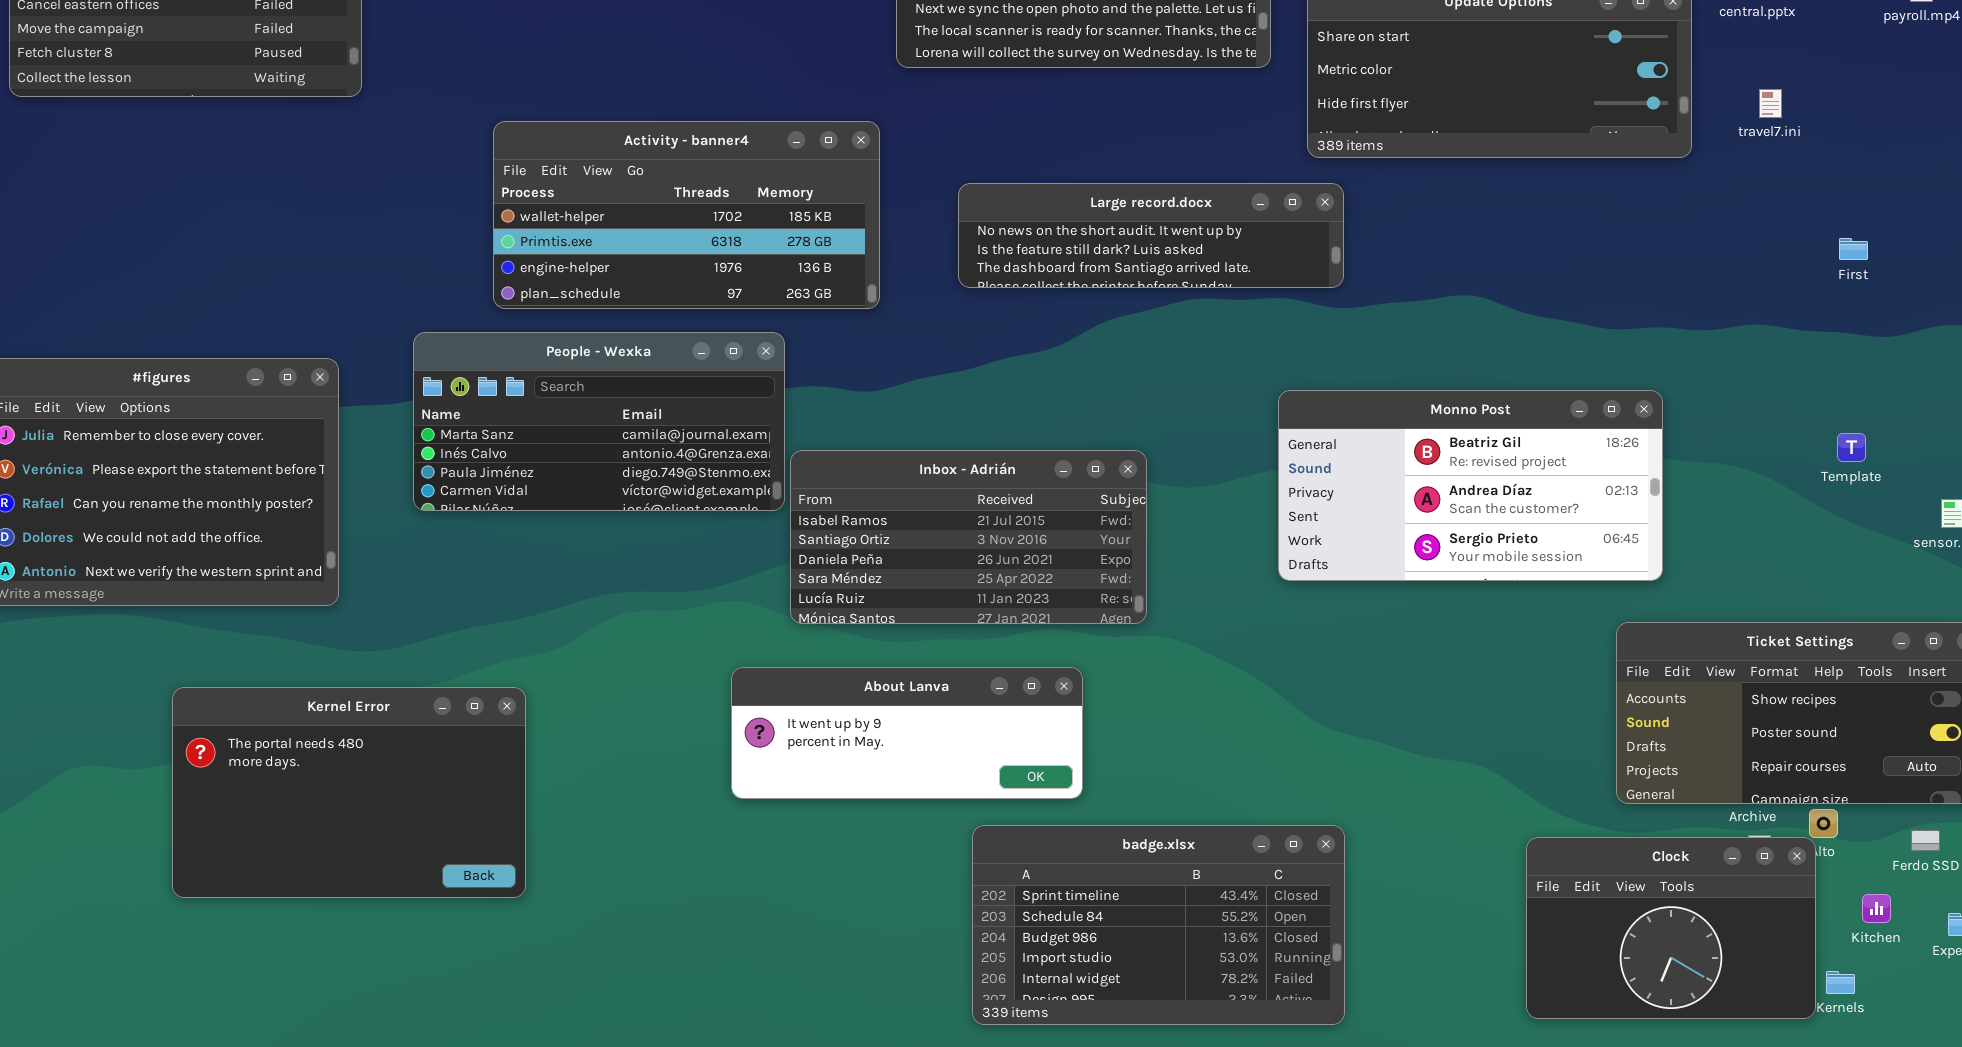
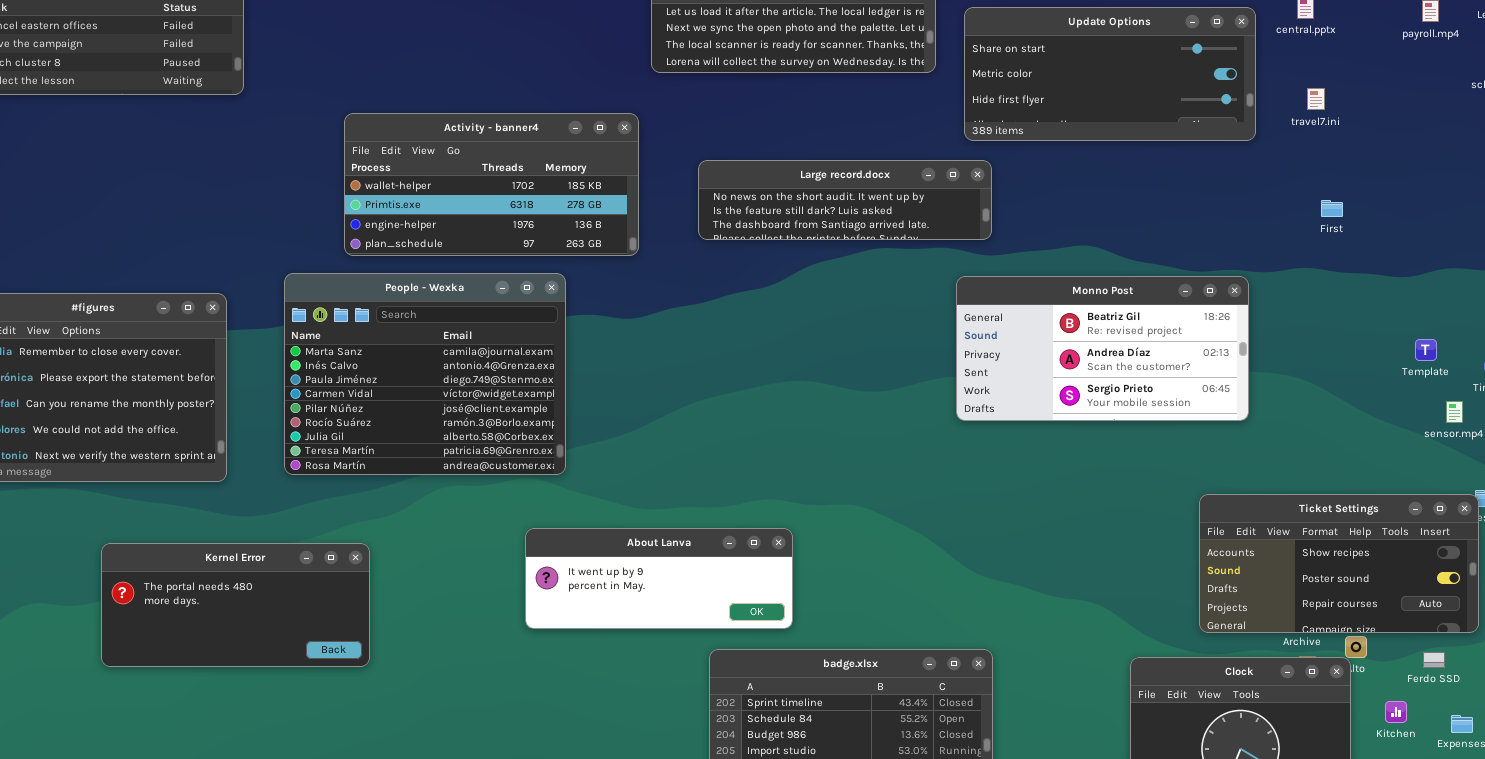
First: [1839,238,1868,260] -> [1321,200,1343,217], moved
People - Wexka: [413,332,785,511] -> [284,273,566,475], resized
Monno Post: [1278,390,1663,581] -> [956,276,1249,421], moved
Template: [1837,433,1866,462] -> [1415,339,1437,361], moved
Inbox - Adrián: [790,450,1147,624] -> none, closed
Kernel Error: [172,687,526,898] -> [101,543,370,667], resized

